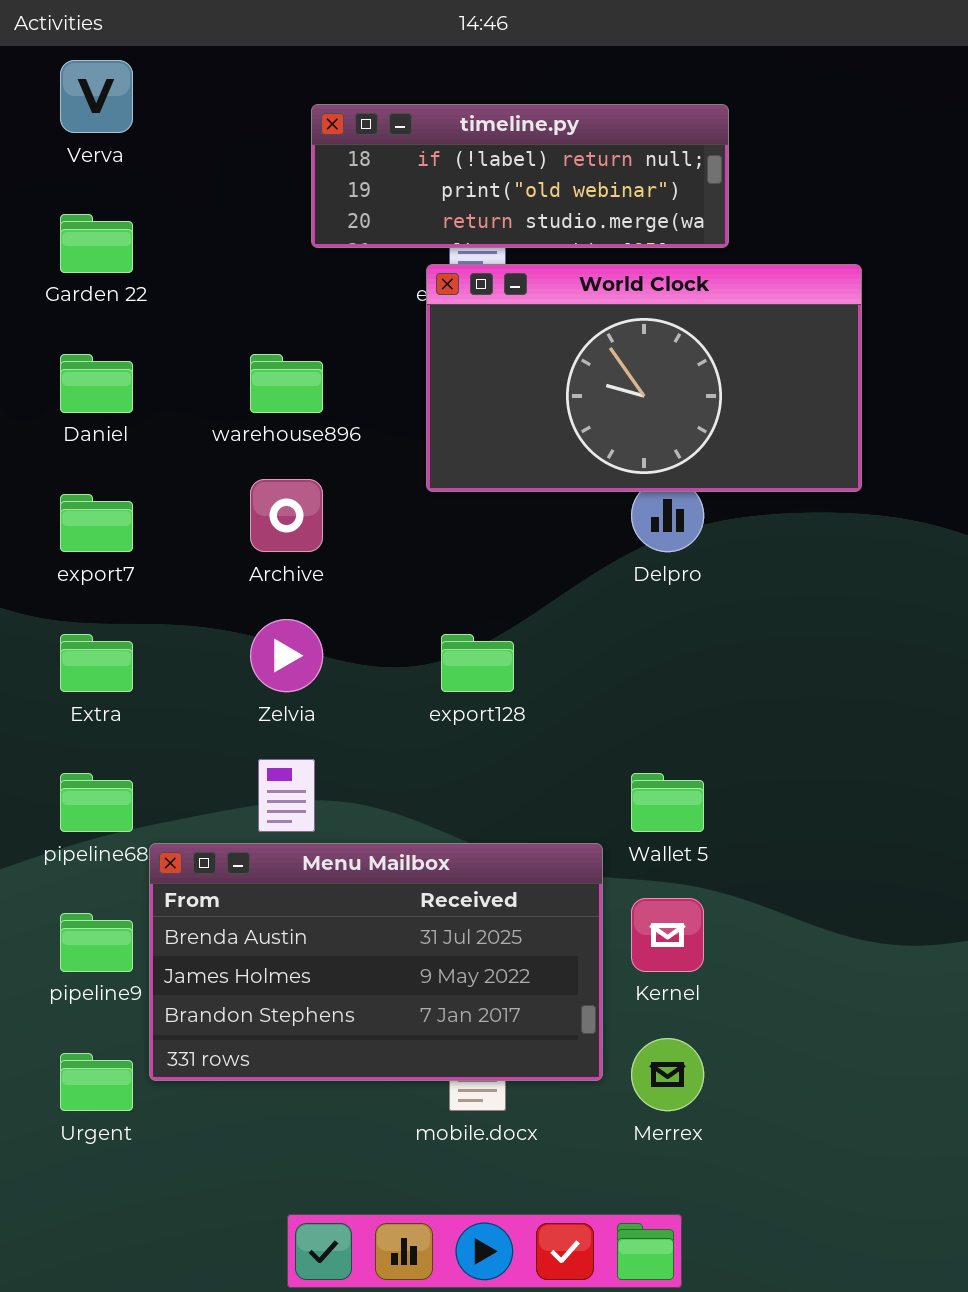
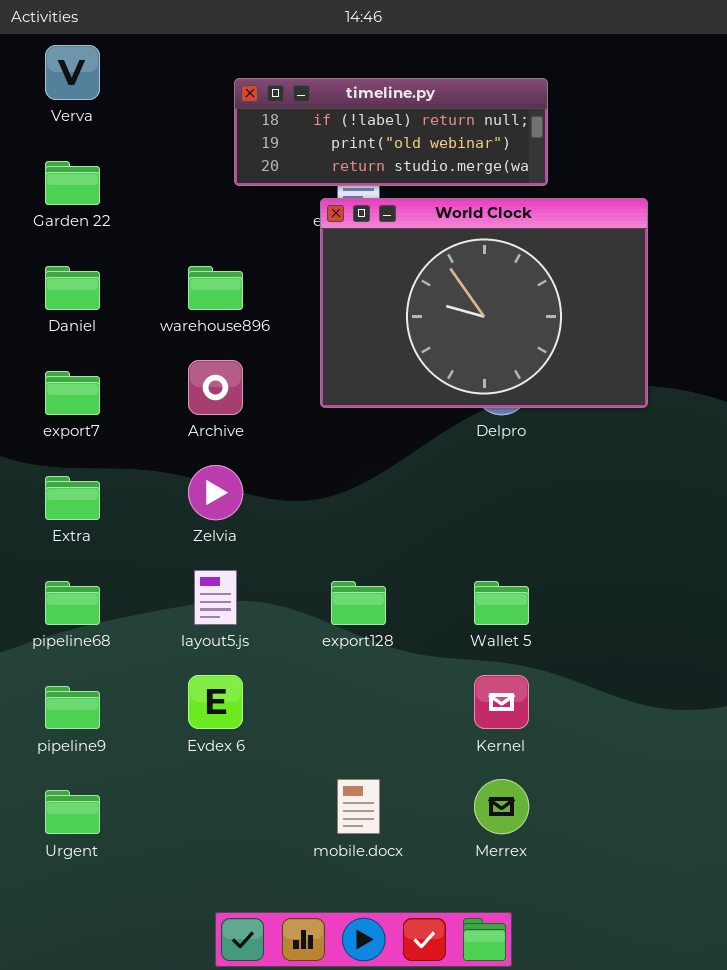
World Clock: [426,264,862,492] -> [320,198,648,408], resized
export128: [441,634,514,692] -> [331,581,386,625], moved
Menu Mailbox: [149,843,603,1081] -> none, closed

